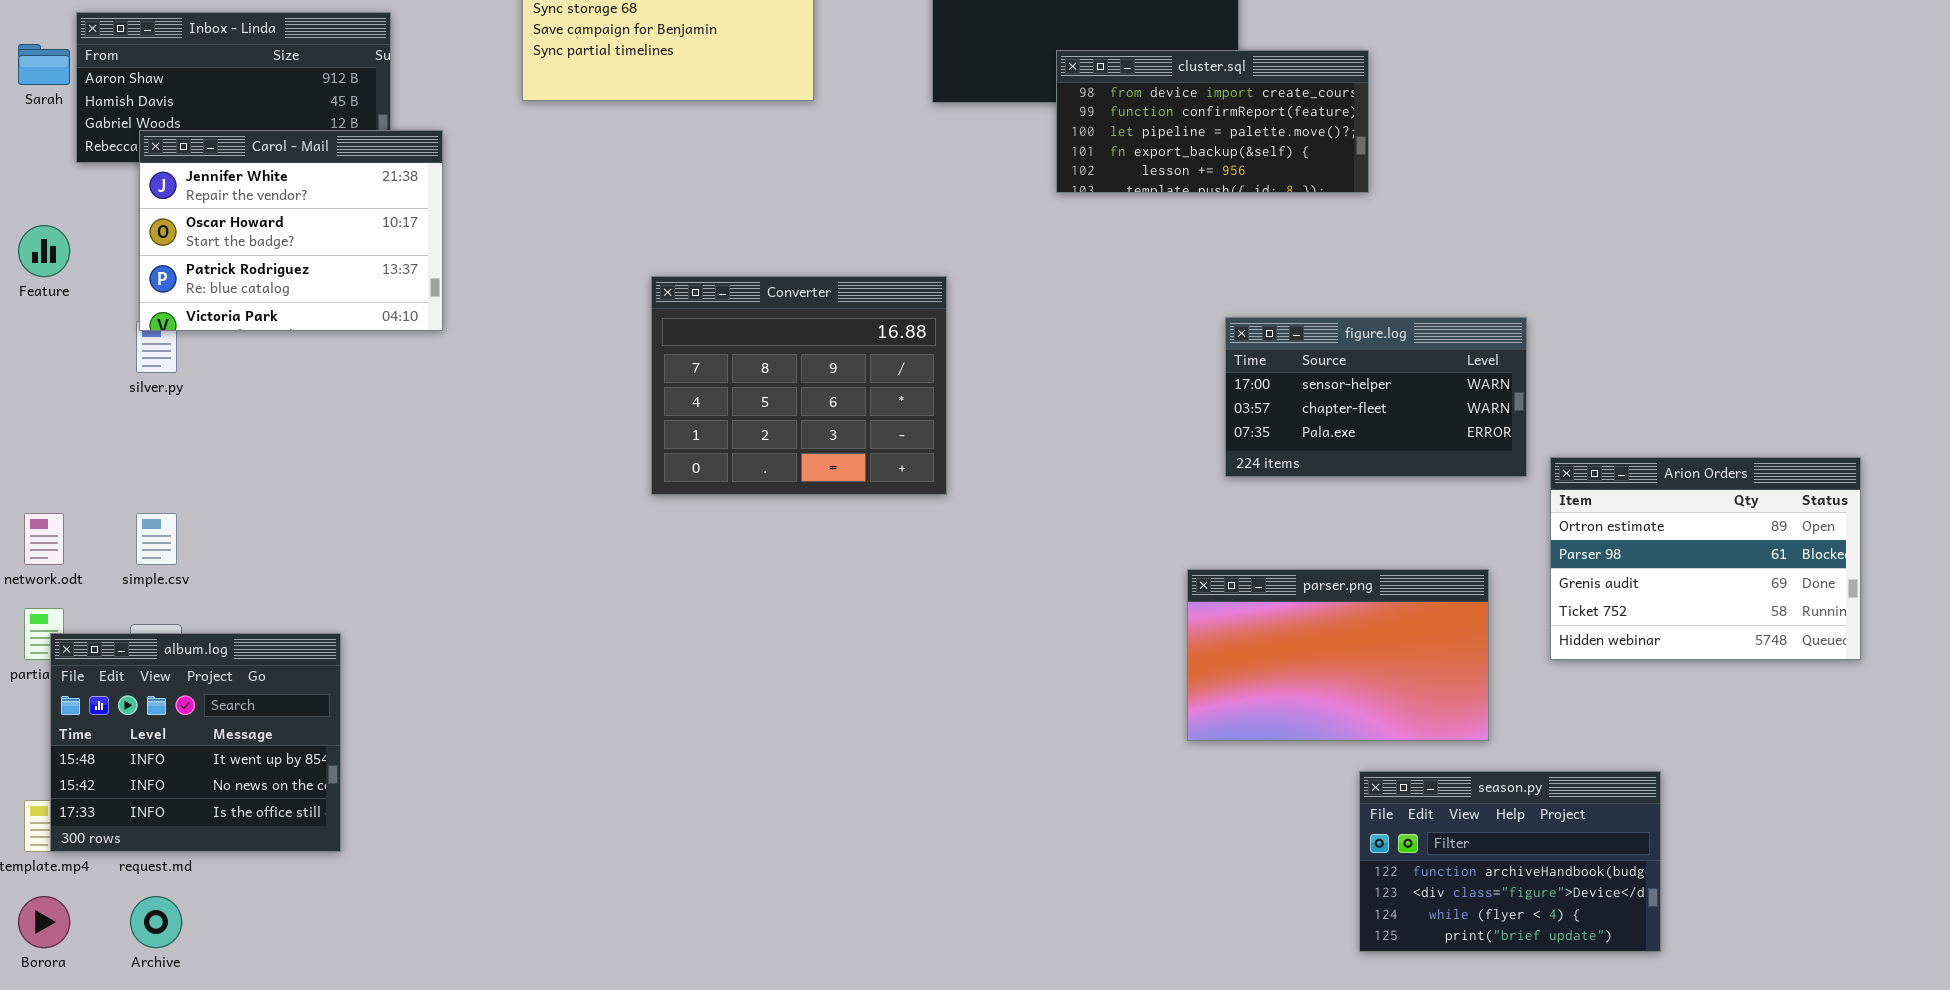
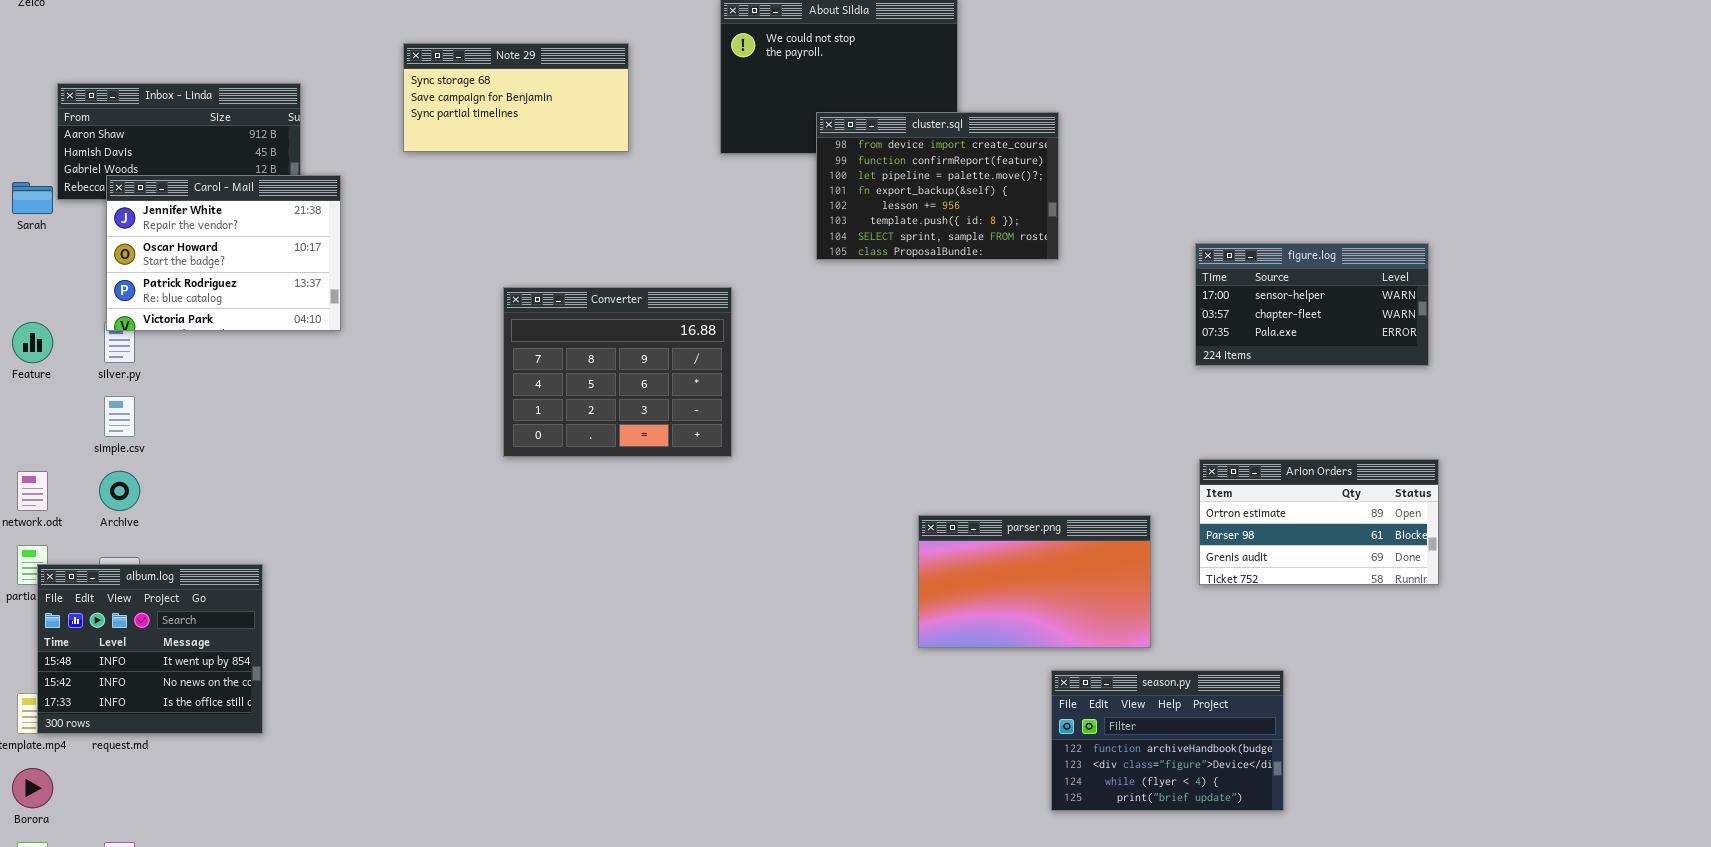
Sarah: [18,44,70,85] -> [12,182,53,214], moved
cluster.sql: [1056,50,1369,193] -> [816,112,1059,260], resized
Feature: [18,225,70,277] -> [12,322,53,363], moved
figure.log: [1225,317,1527,477] -> [1195,243,1429,366], moved
Arion Orders: [1550,457,1861,660] -> [1199,459,1439,585], resized
simple.csv: [136,513,177,565] -> [104,396,135,437], moved
Archive: [130,896,182,948] -> [99,471,140,511], moved

